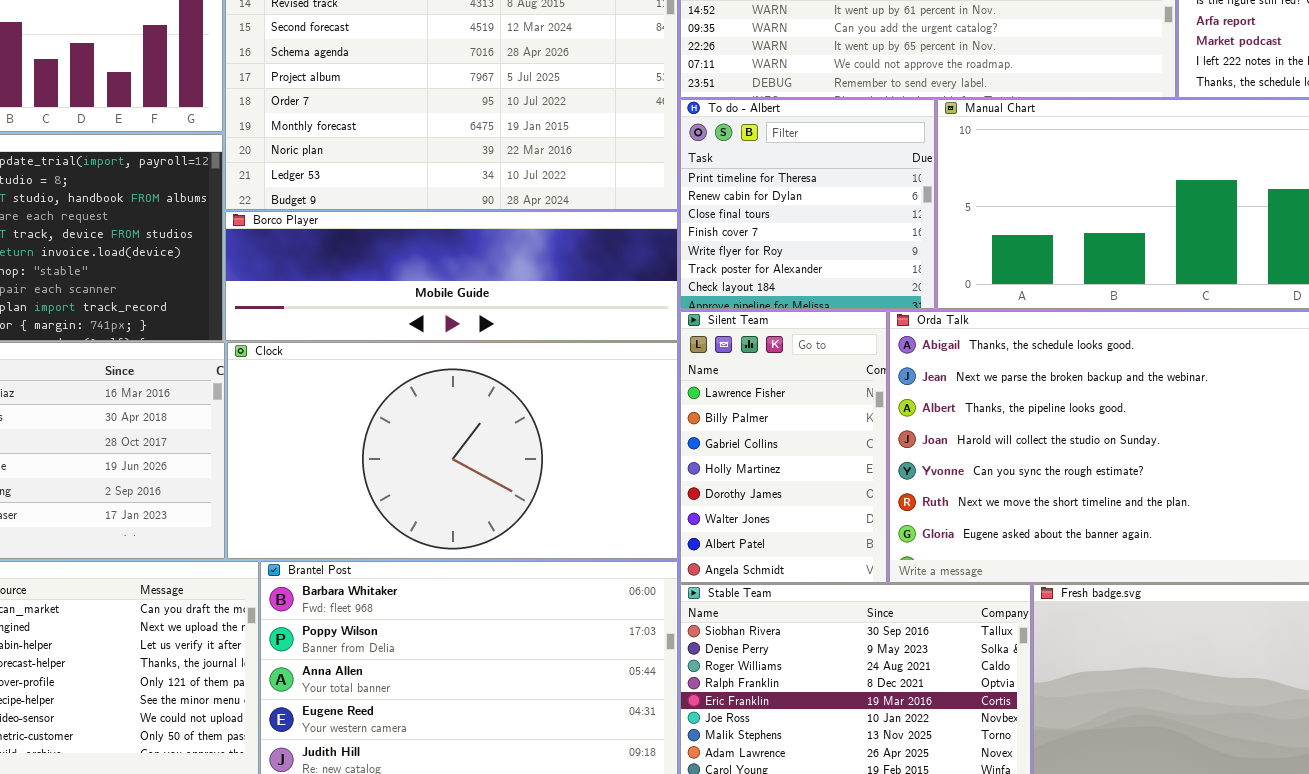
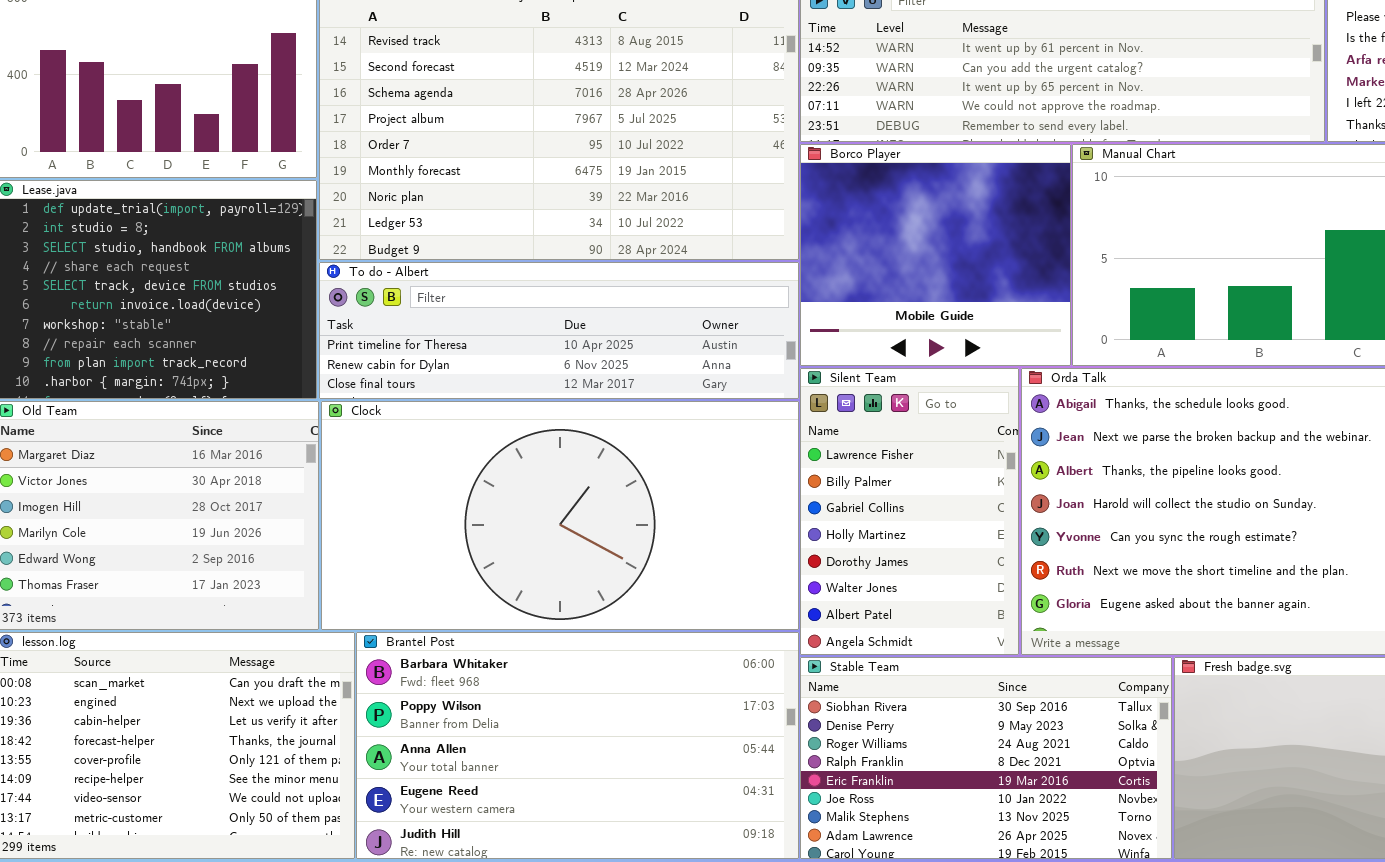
To do - Albert: [680,99,935,309] -> [319,262,799,399], moved, resized
Borco Player: [225,211,678,341] -> [800,144,1071,366], moved, resized

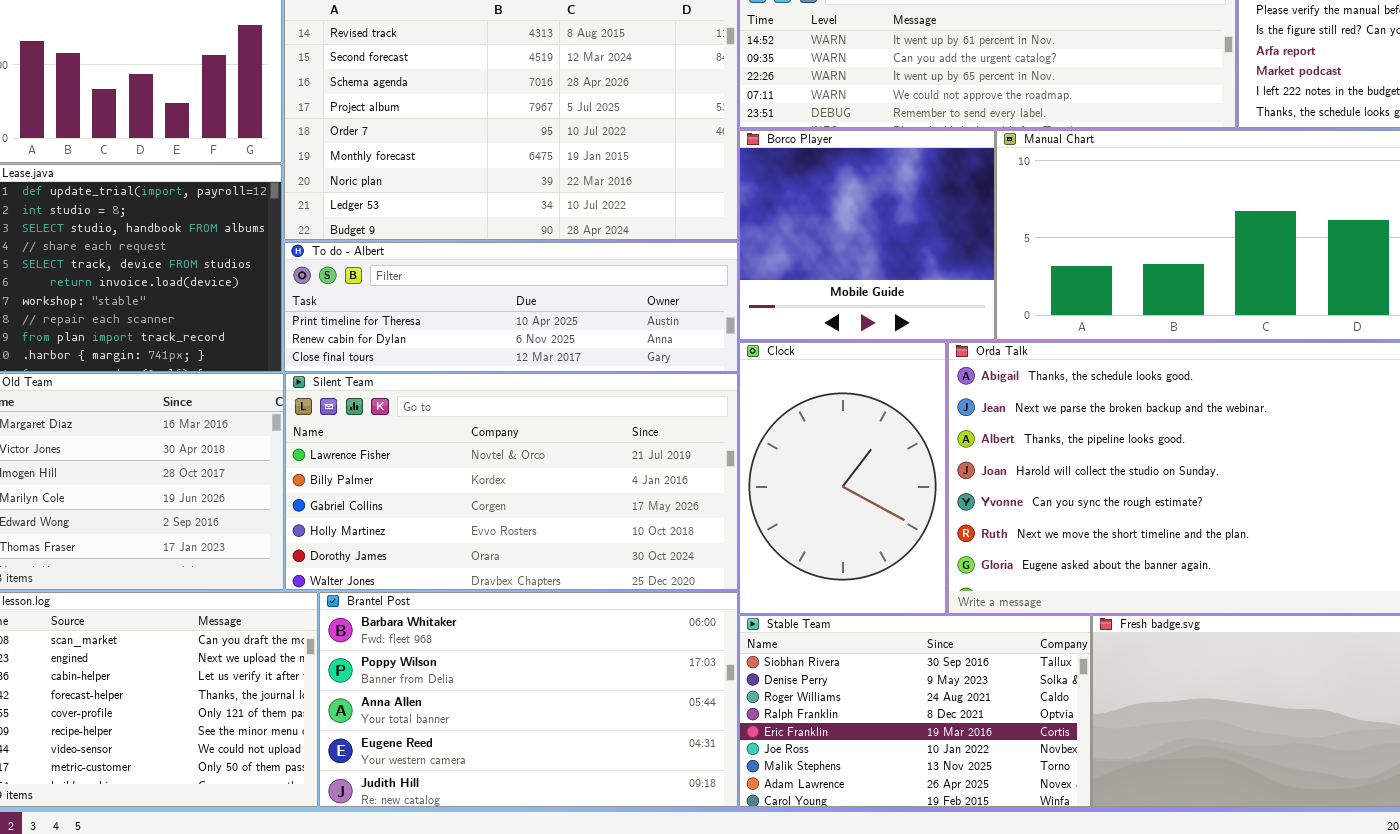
Silent Team: [800,368,1019,655] -> [285,373,738,590], moved, resized
Clock: [321,401,799,630] -> [739,342,946,614], moved, resized

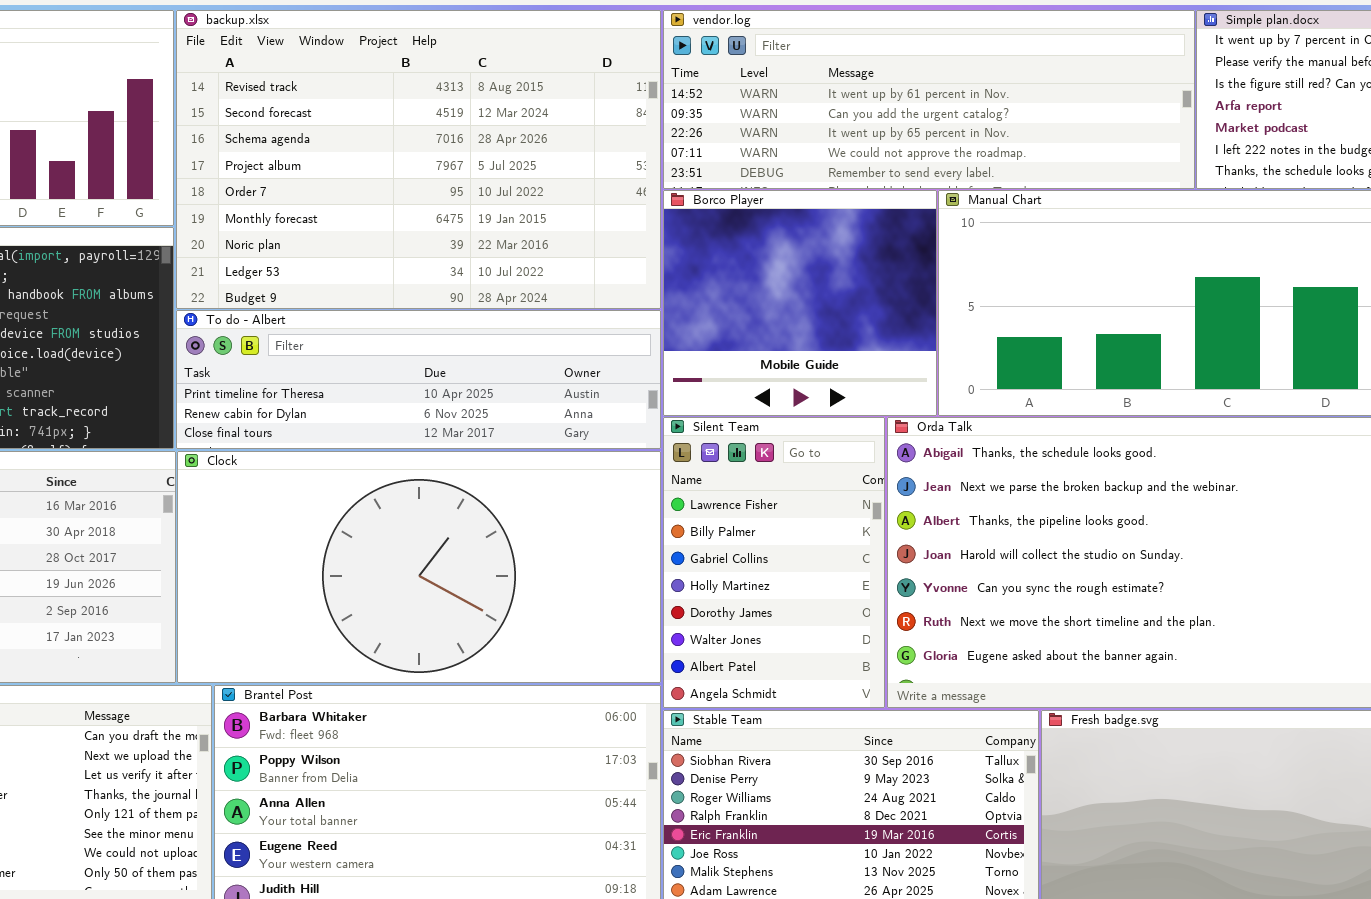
Clock: [739,342,946,614] -> [177,451,661,683], moved, resized
Silent Team: [285,373,738,590] -> [663,417,885,708], moved, resized

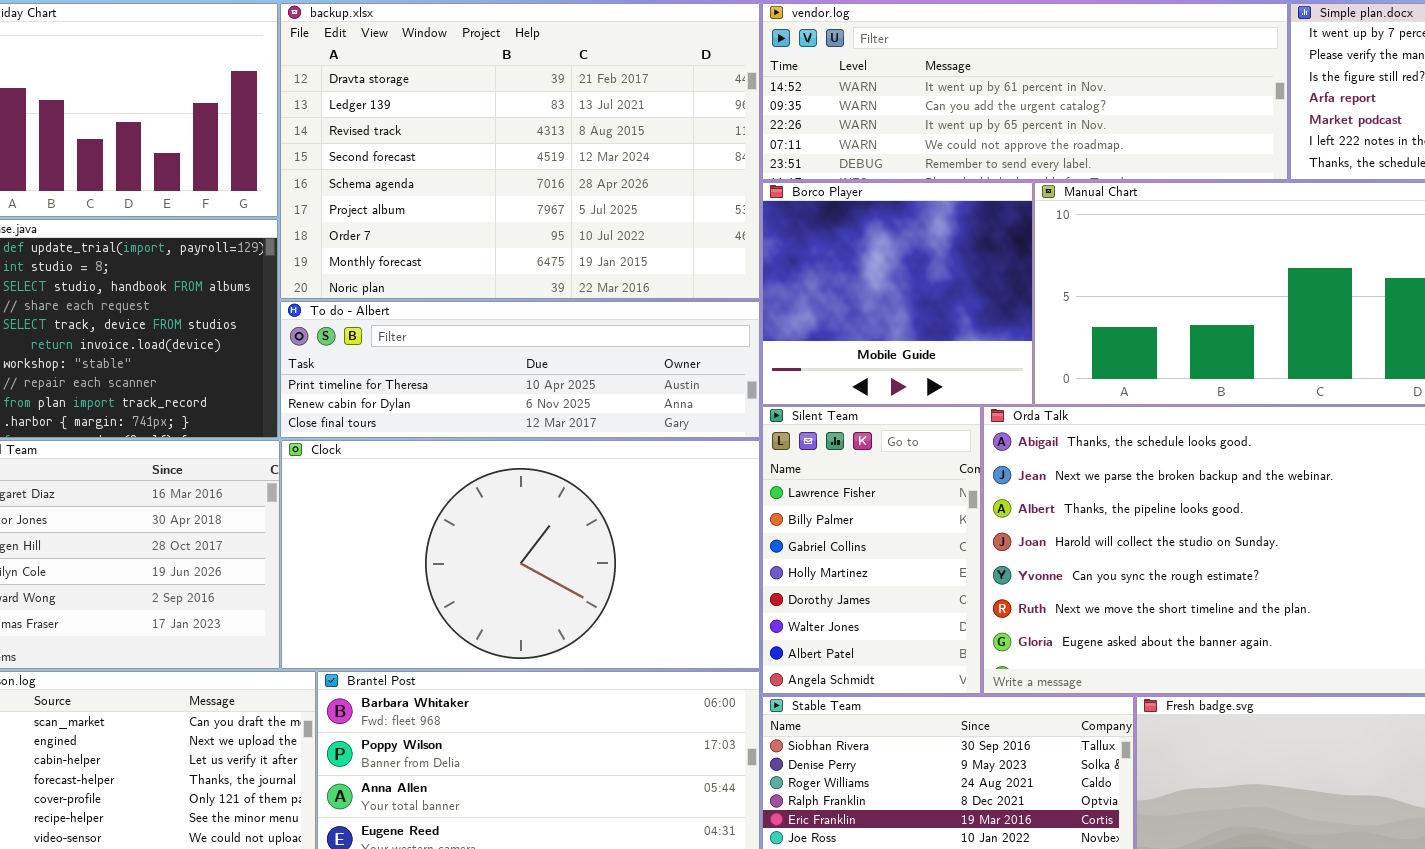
backup.xlsx: [176,10,661,309] -> [280,3,760,299], scrolled up 2 rows

